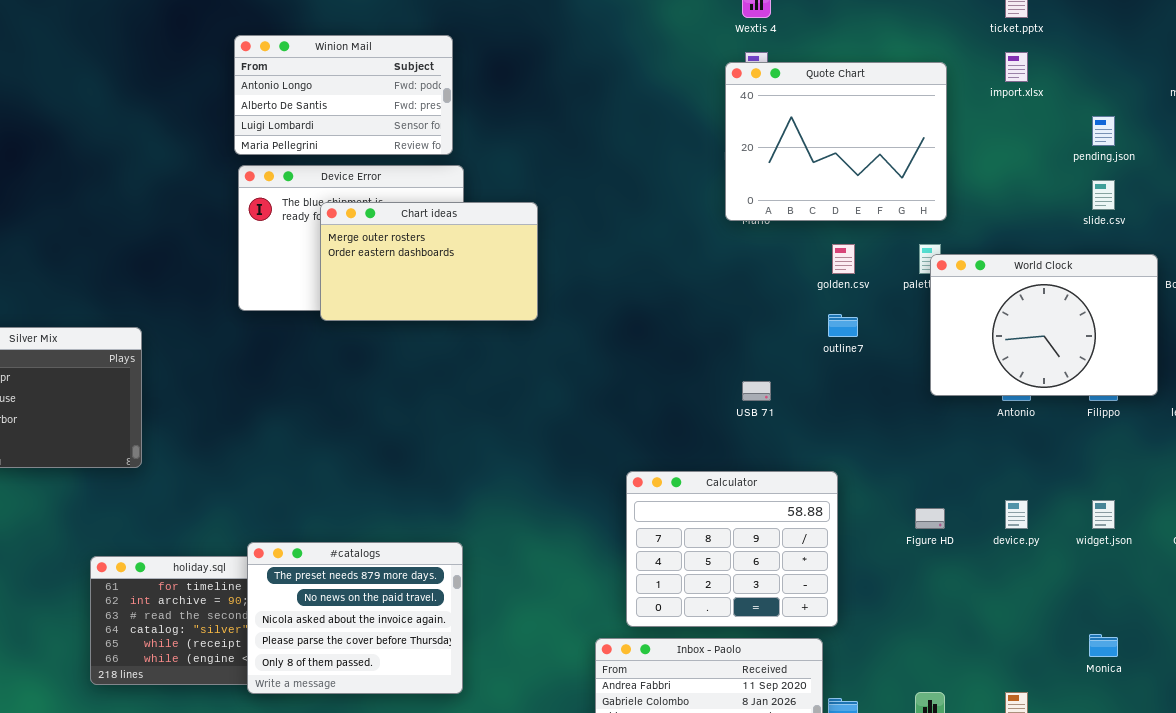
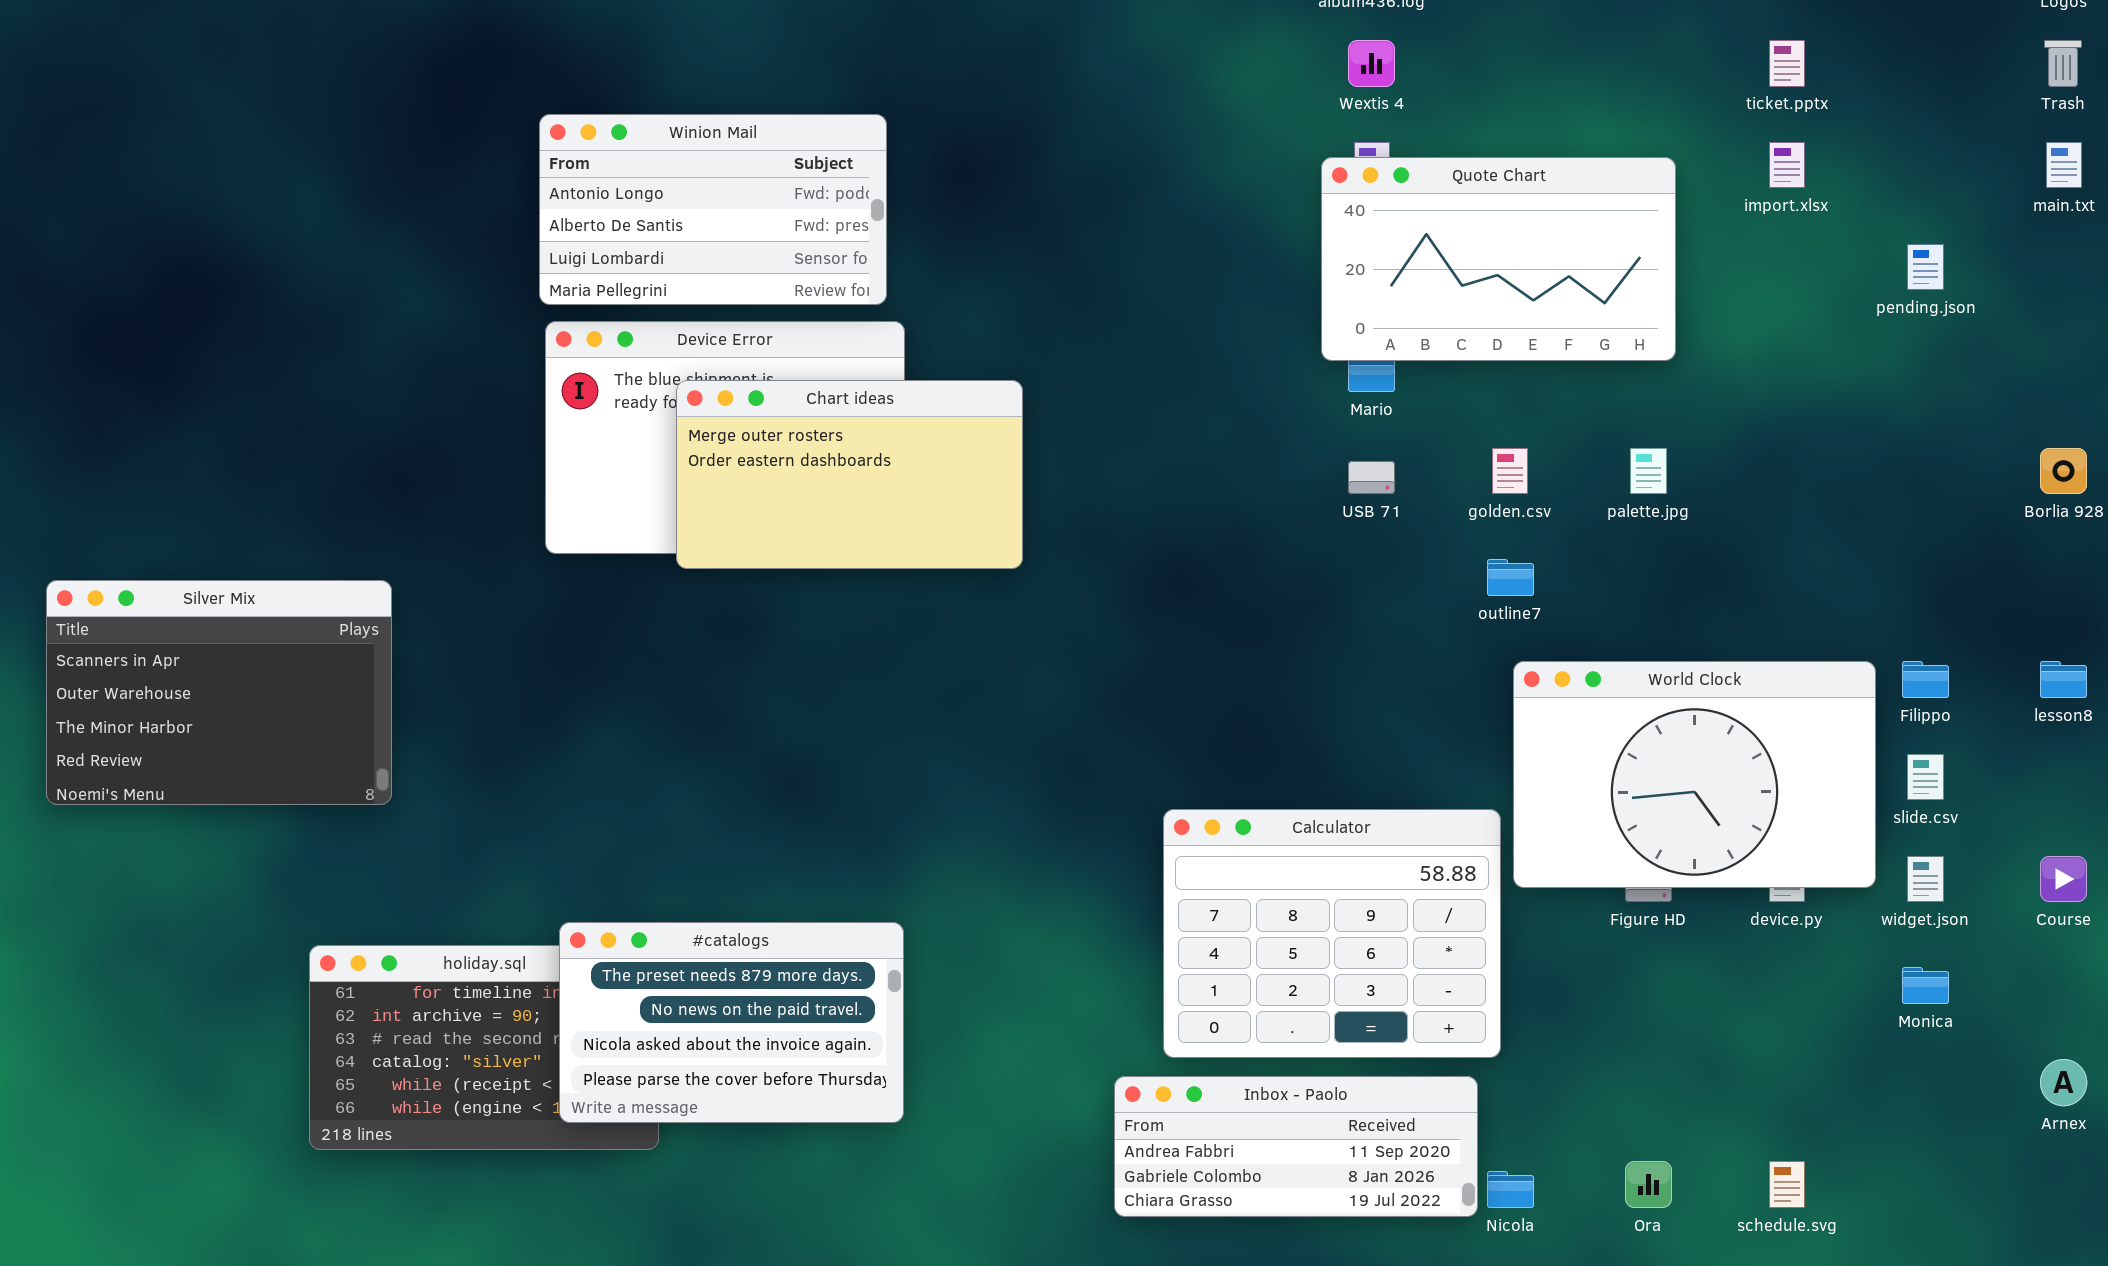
Quote Chart: [725,62,947,221] -> [1321,157,1676,361], resized
slide.csv: [1092,180,1115,210] -> [1907,754,1944,800], moved
World Clock: [930,254,1158,396] -> [1513,661,1876,888], moved
USB 71: [742,381,771,401] -> [1348,461,1395,494], moved
#catalogs: [247,542,463,694] -> [559,922,904,1123], resized
Monica: [1089,634,1118,657] -> [1902,967,1949,1004], moved

